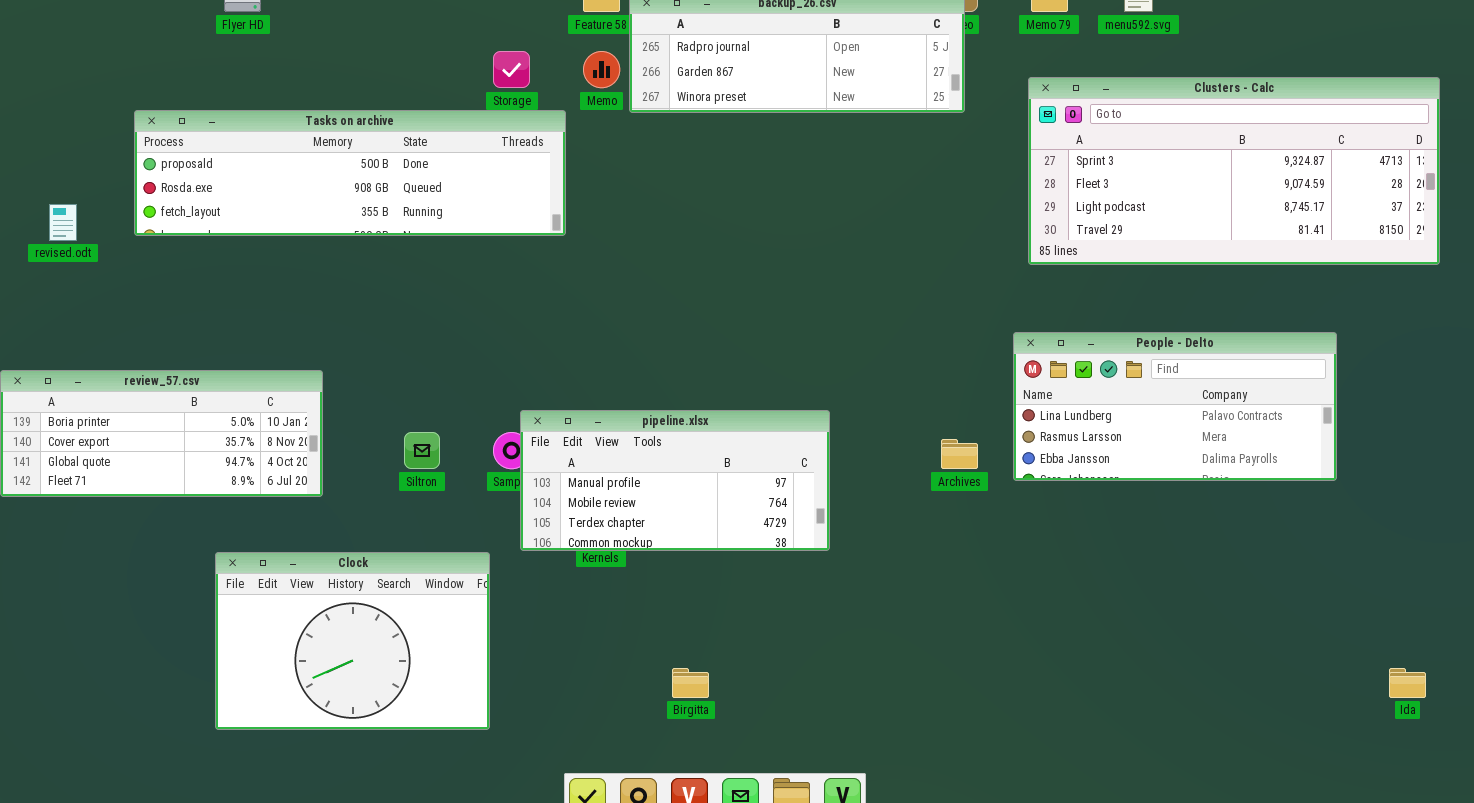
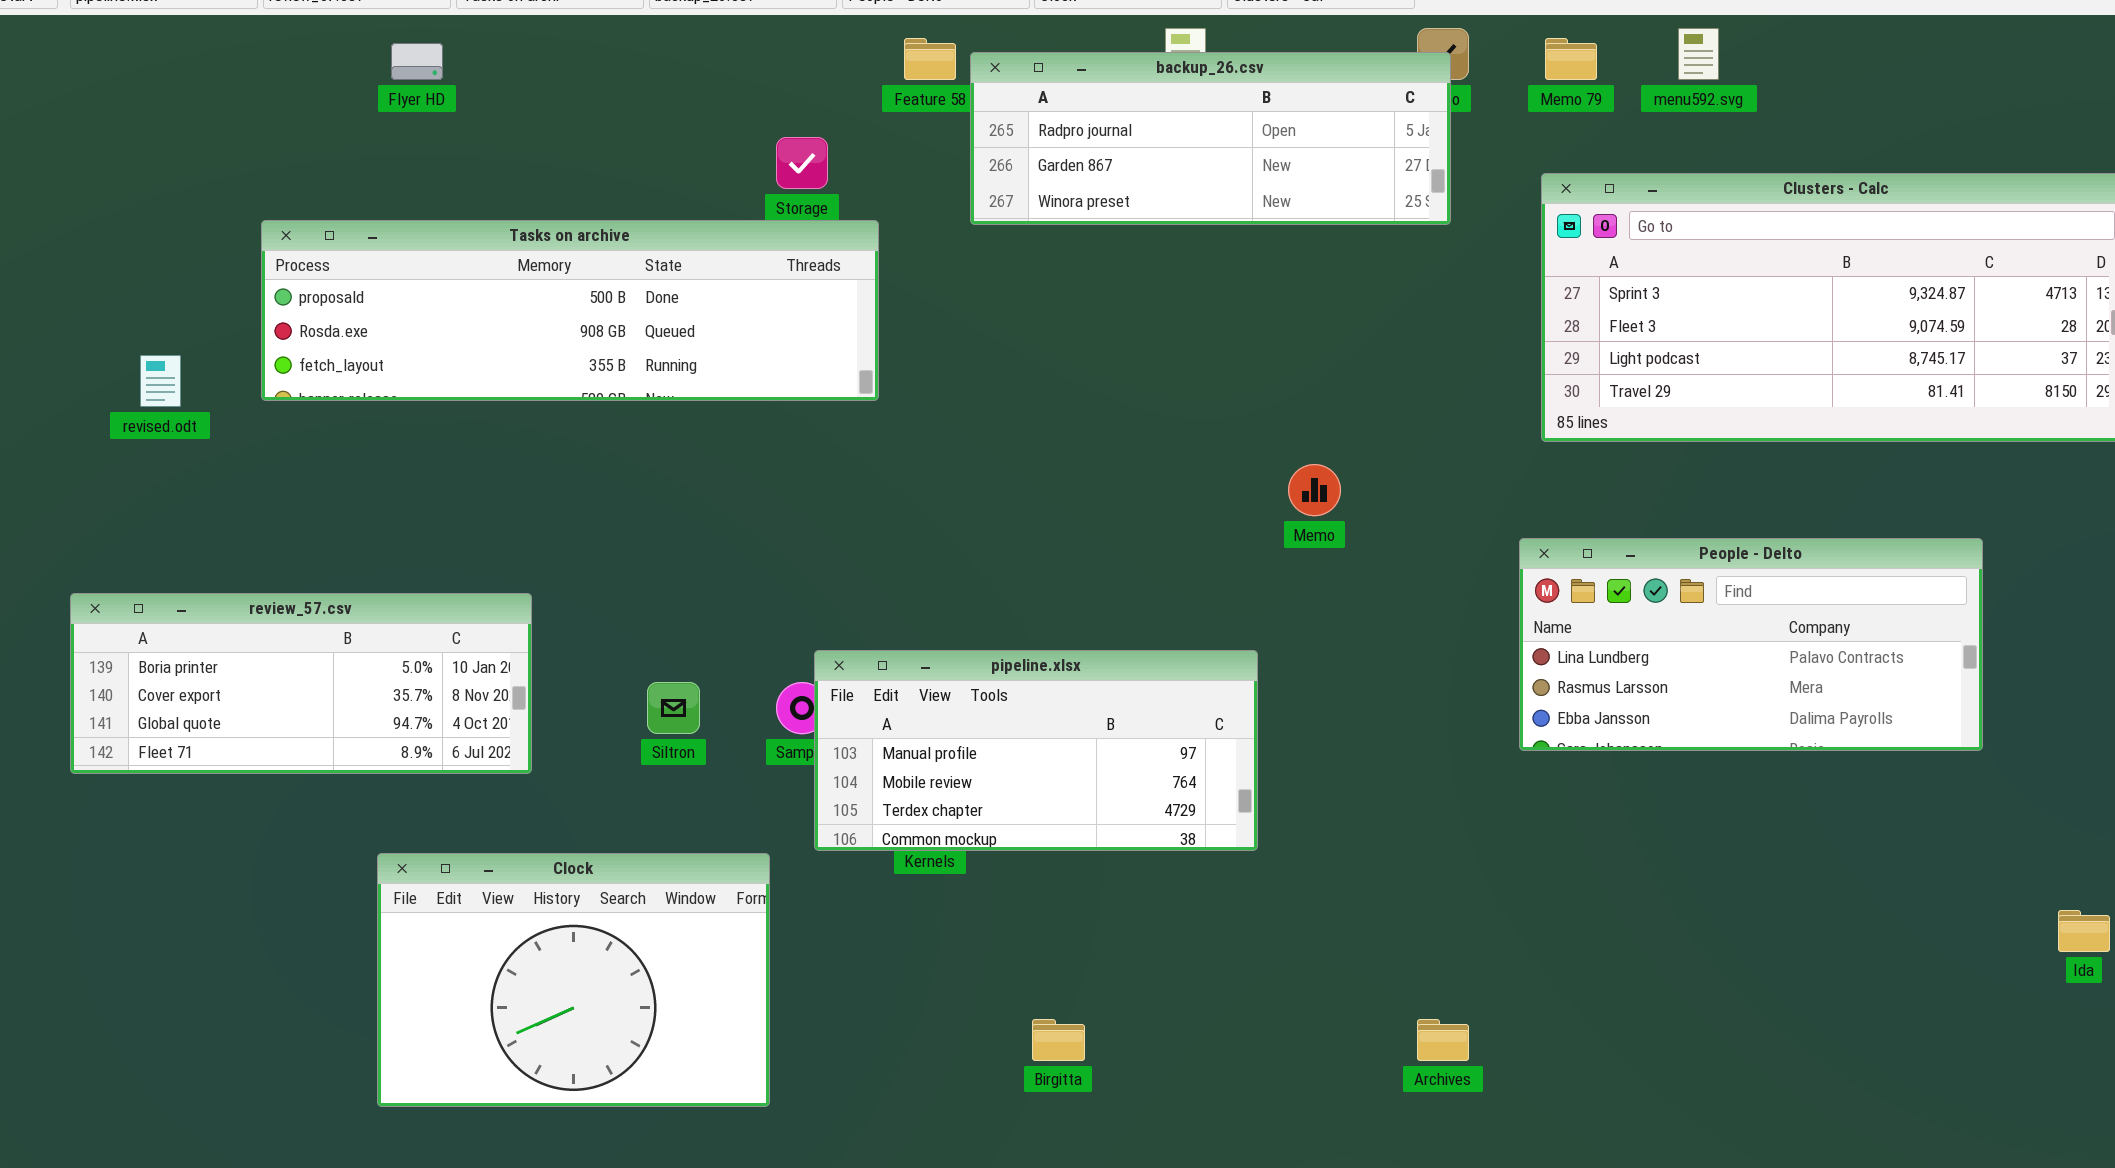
Memo: [583,51,620,88] -> [1288,464,1341,516], moved
Archives: [941,439,978,469] -> [1417,1019,1469,1061], moved
Ida: [1389,668,1426,698] -> [2058,910,2110,952], moved

